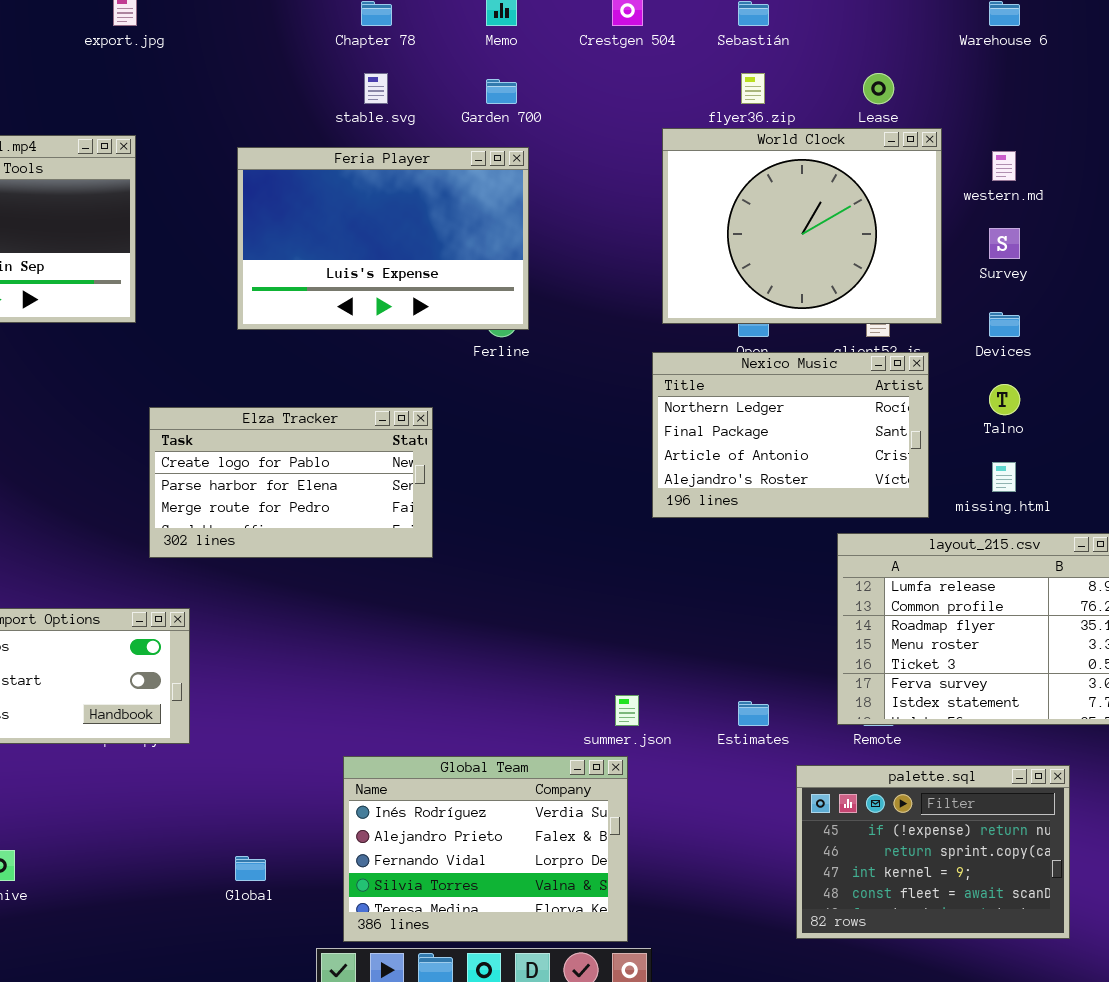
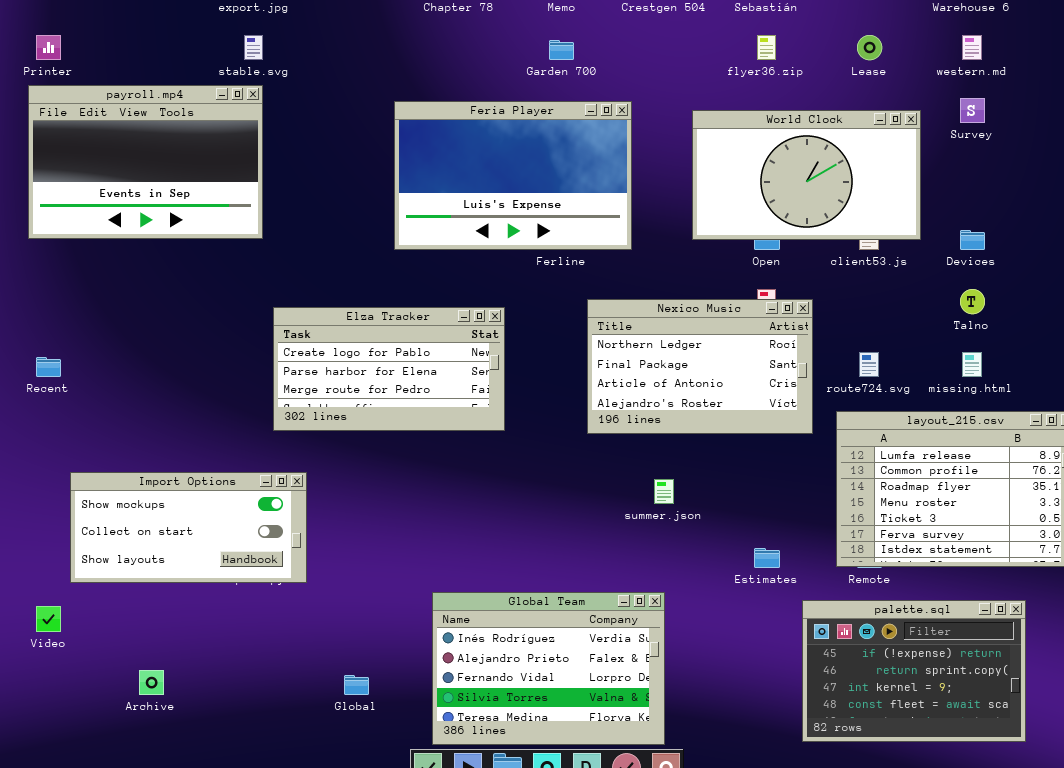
stable.svg: [364,73,388,104] -> [244,35,263,60], moved
World Clock: [662,128,942,324] -> [692,110,921,240], resized
Feria Player: [237,147,529,330] -> [394,101,632,250], moved
western.md: [992,151,1016,181] -> [962,35,982,60], moved
Survey: [989,228,1020,259] -> [960,98,985,123], moved
Nexico Music: [652,352,929,518] -> [587,299,813,434], moved
summer.json: [615,695,639,726] -> [654,479,674,504], moved

